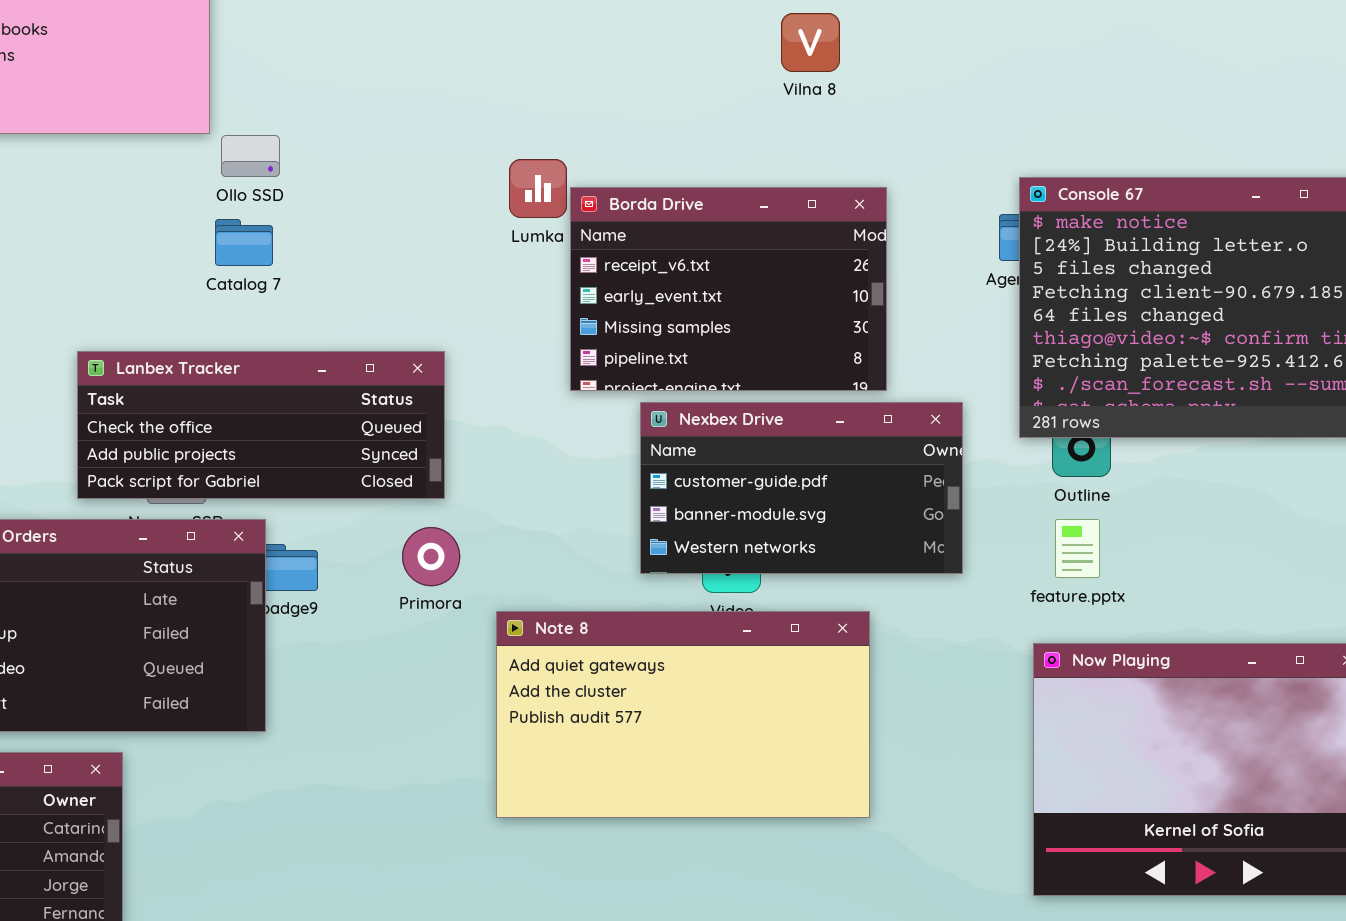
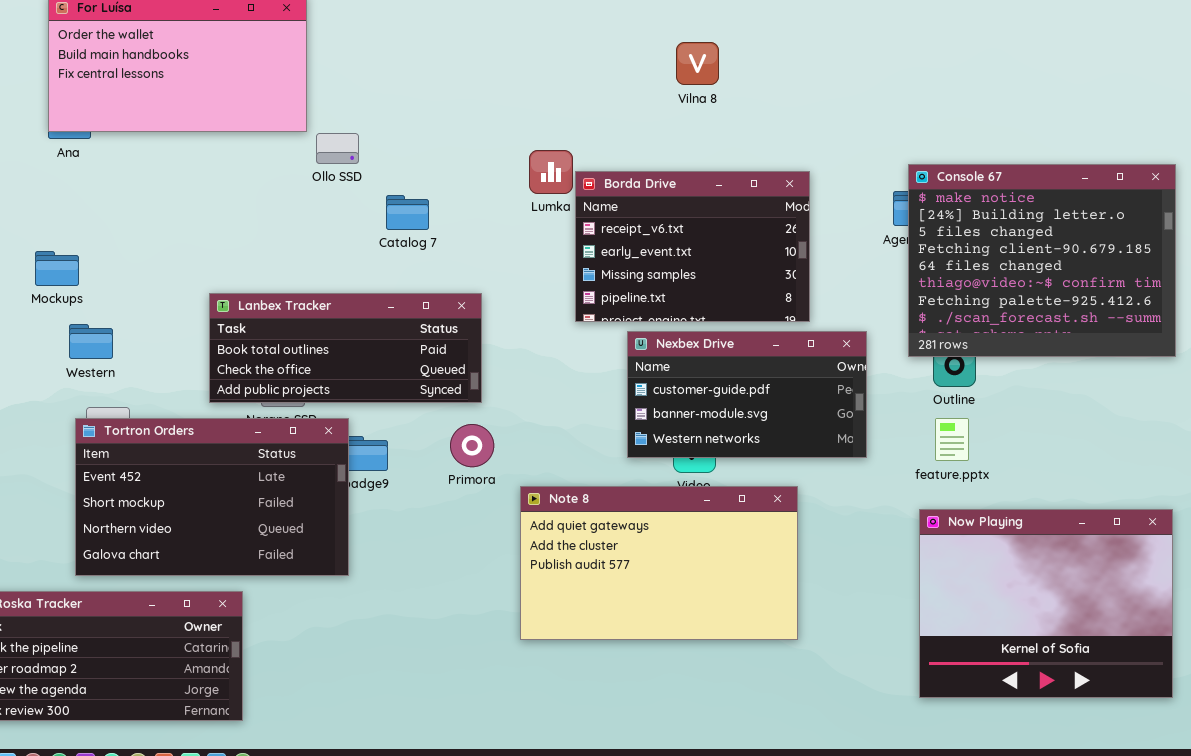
Vilna 8: [781,13,840,72] -> [676,42,719,85], moved
Catalog 7: [215,219,273,266] -> [386,195,429,230], moved
Lanbex Tracker: [77,351,445,499] -> [209,293,482,403], scrolled up 1 row

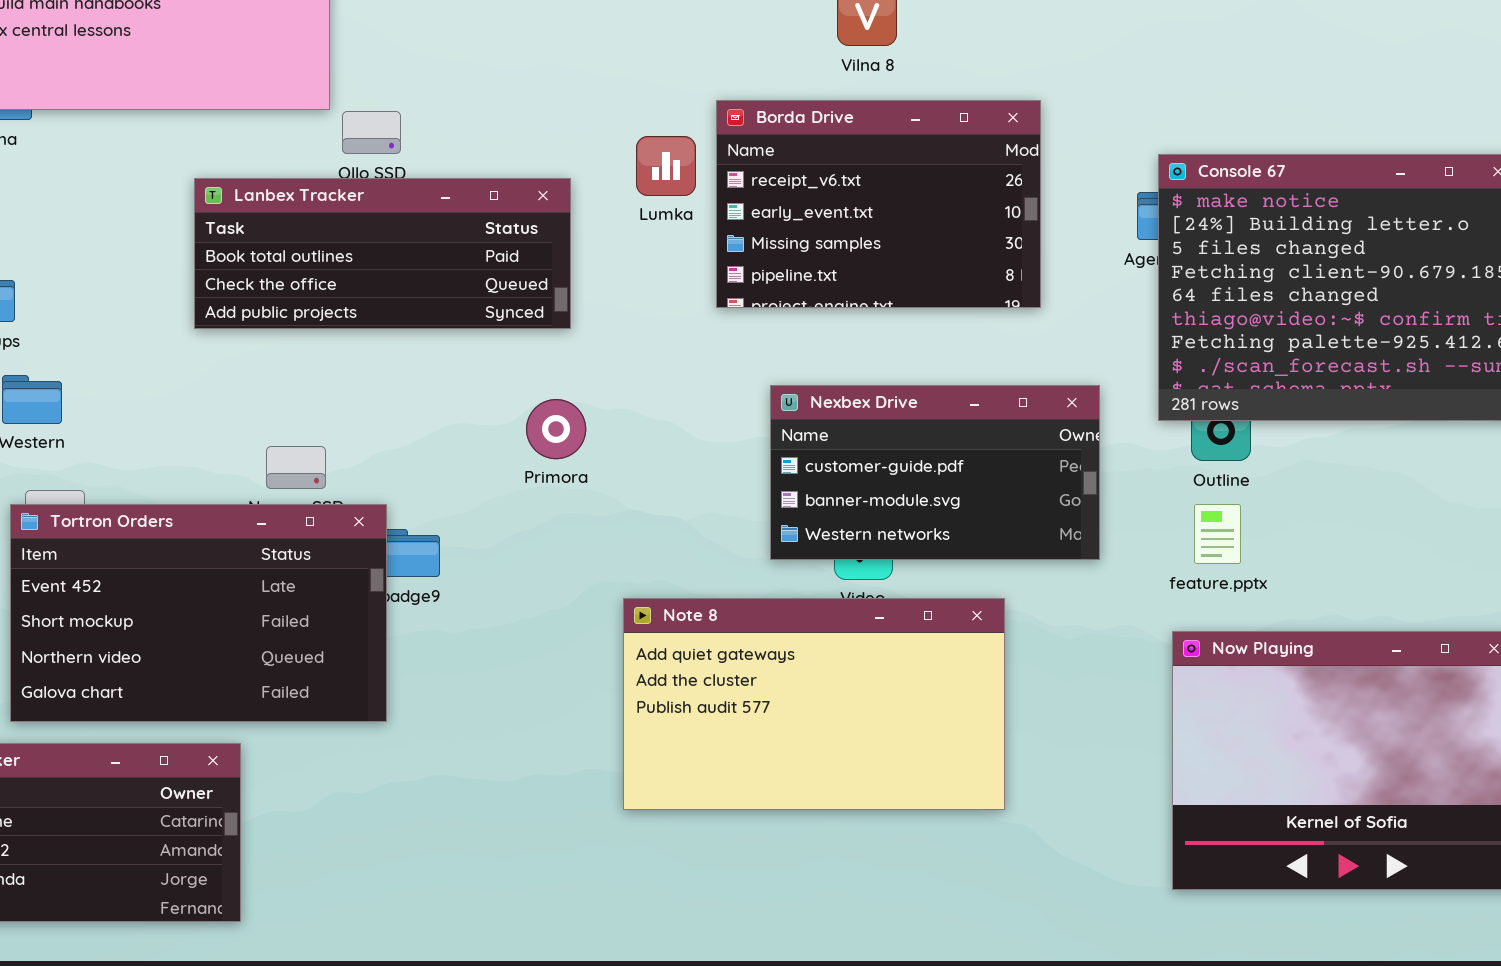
Borda Drive: [575,171,810,322] -> [716,100,1041,308], moved
Lanbex Tracker: [209,293,482,403] -> [194,178,571,329], moved
Primora: [450,424,494,467] -> [526,399,586,459], moved

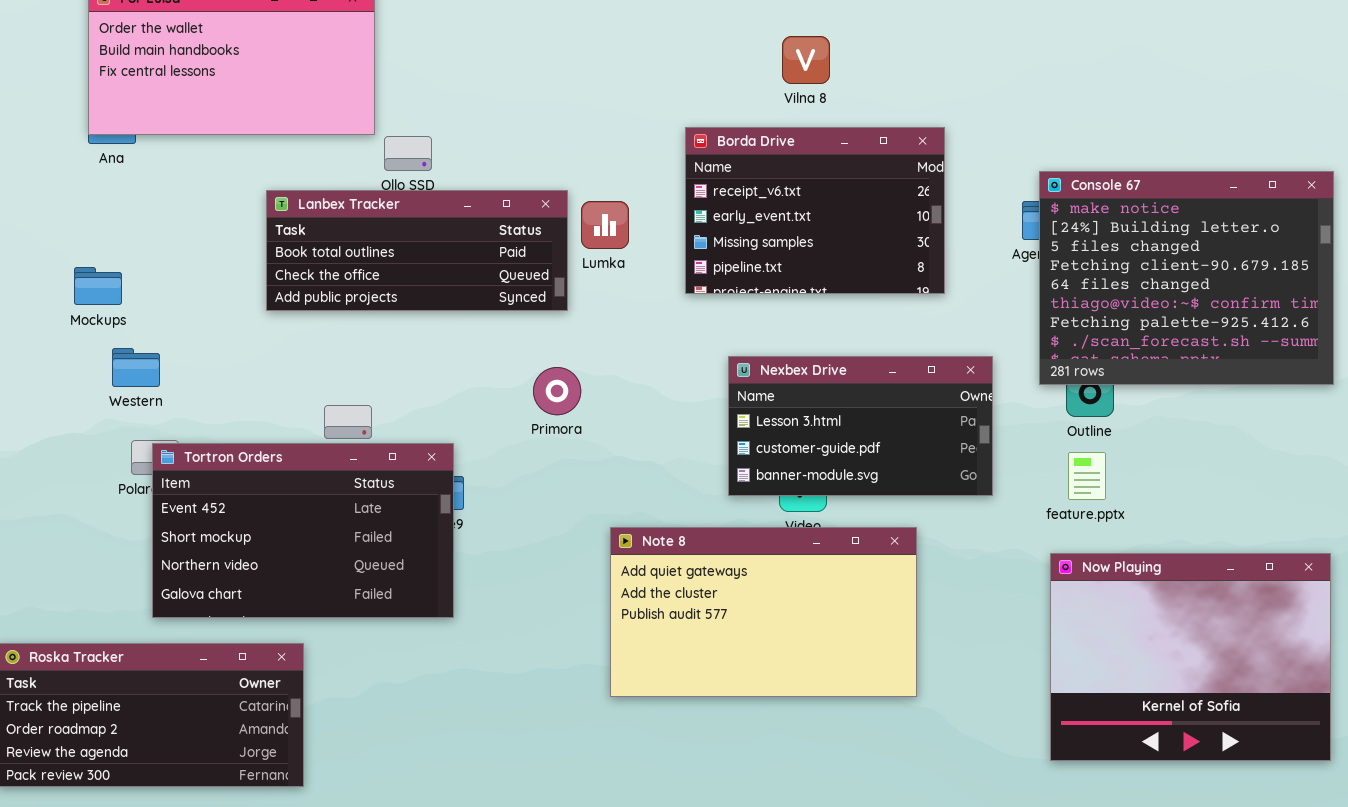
Lumka: [636,136,696,196] -> [581,201,629,249], moved
Nexbex Drive: [770,385,1100,560] -> [728,356,993,496], scrolled up 1 row
Tortron Orders: [10,504,387,722] -> [152,443,454,618], moved

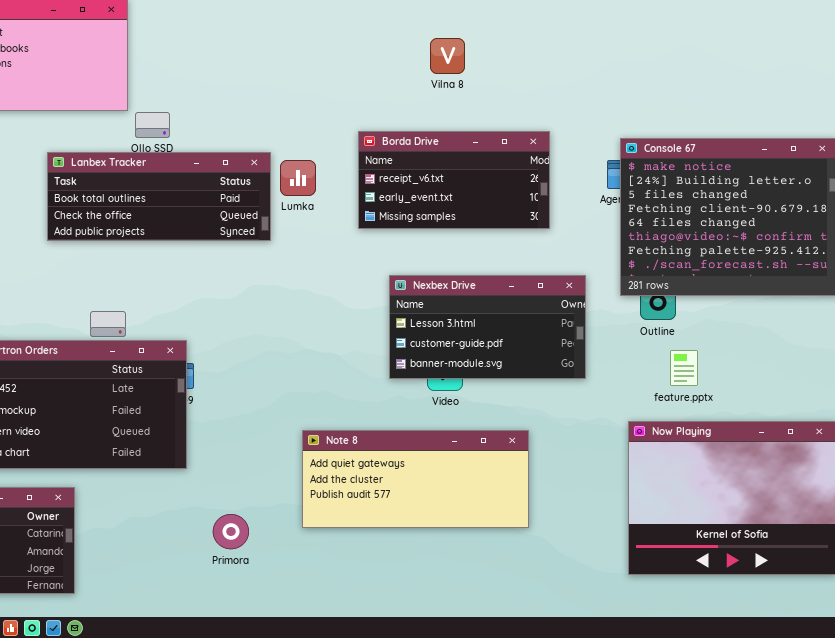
Borda Drive: [685,127,945,294] -> [358,131,550,229], resized
Primora: [533,367,581,415] -> [213,514,249,549], moved
feature.pptx: [1068,452,1106,500] -> [670,350,698,386], moved
Note 8: [610,527,917,697] -> [302,430,529,528], resized

